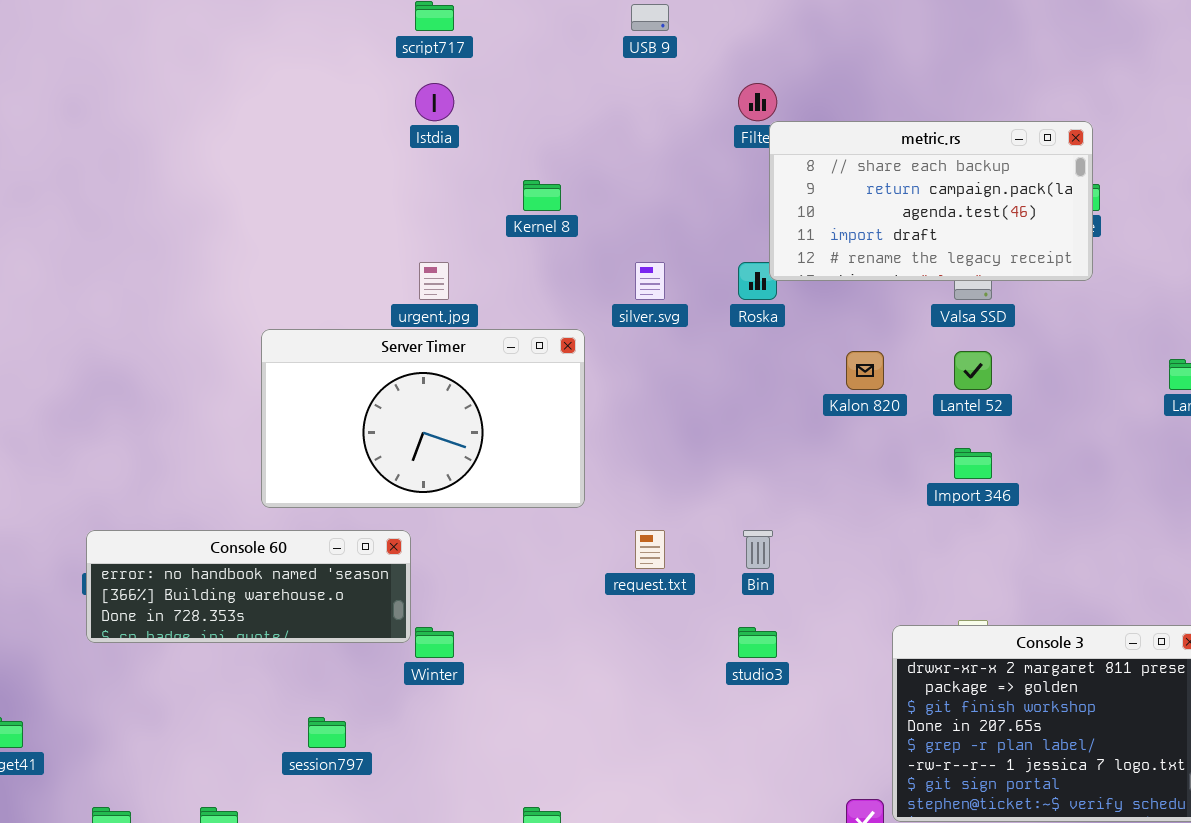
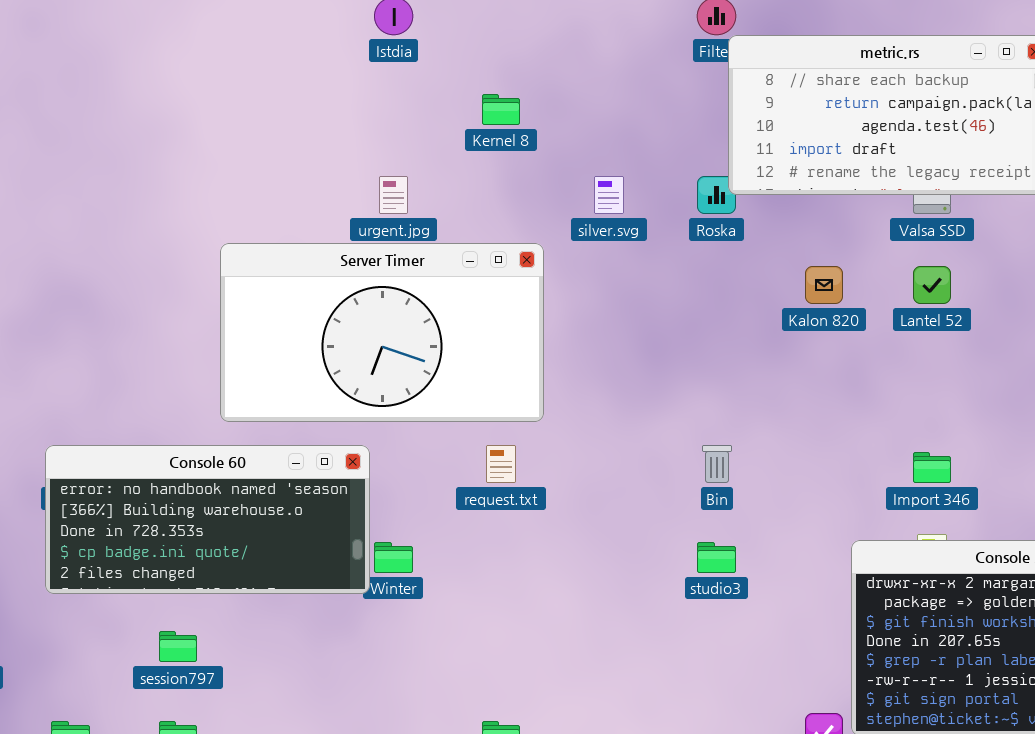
Import 346: [954,448,992,479] -> [913,452,951,483], moved
Console 60: [86,530,411,643] -> [45,445,370,594], resized
request.txt: [635,530,665,569] -> [486,445,516,483], moved
session797: [308,717,346,748] -> [159,631,197,662], moved

